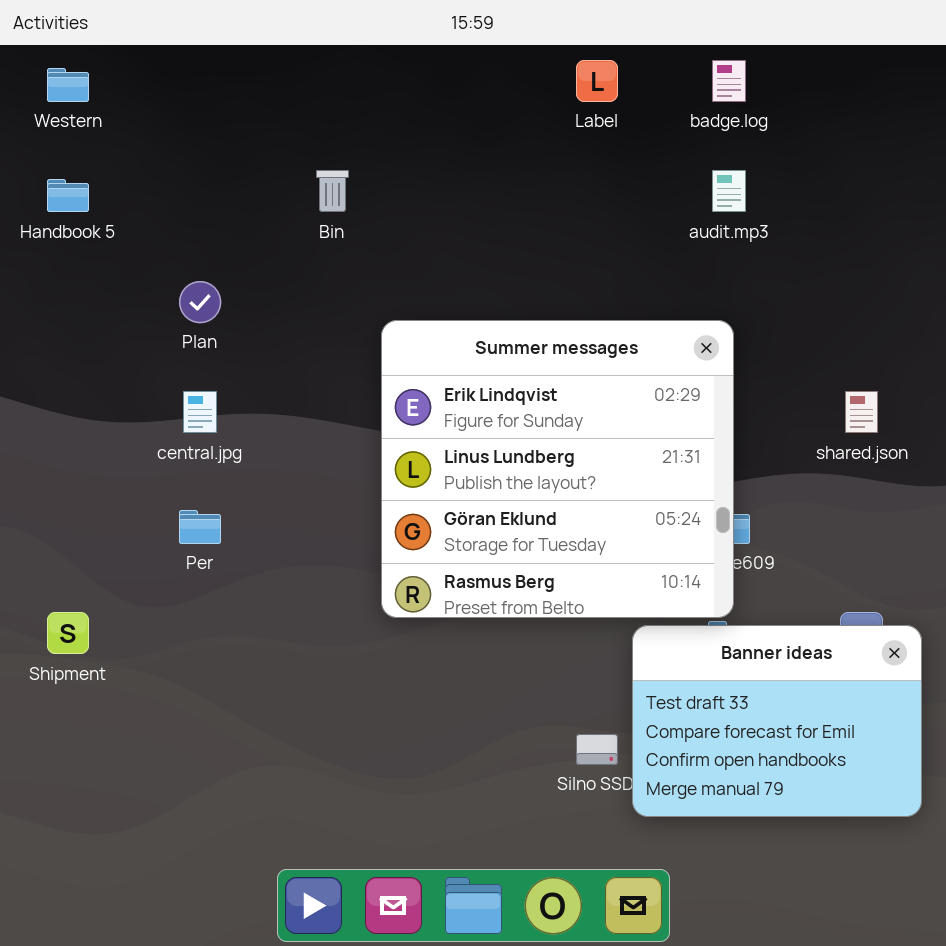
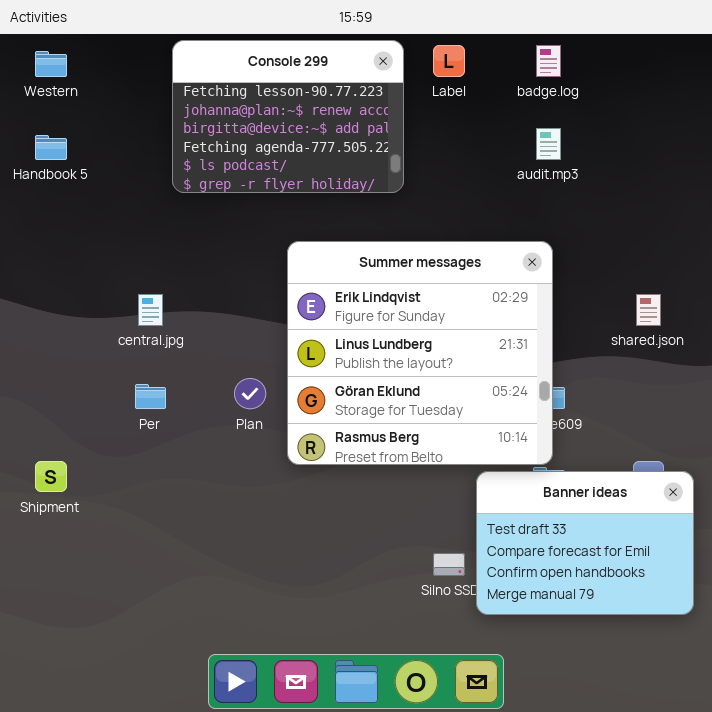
Console 299: none -> [172,40,404,193], opened
Plan: [179,281,221,323] -> [234,378,266,409], moved

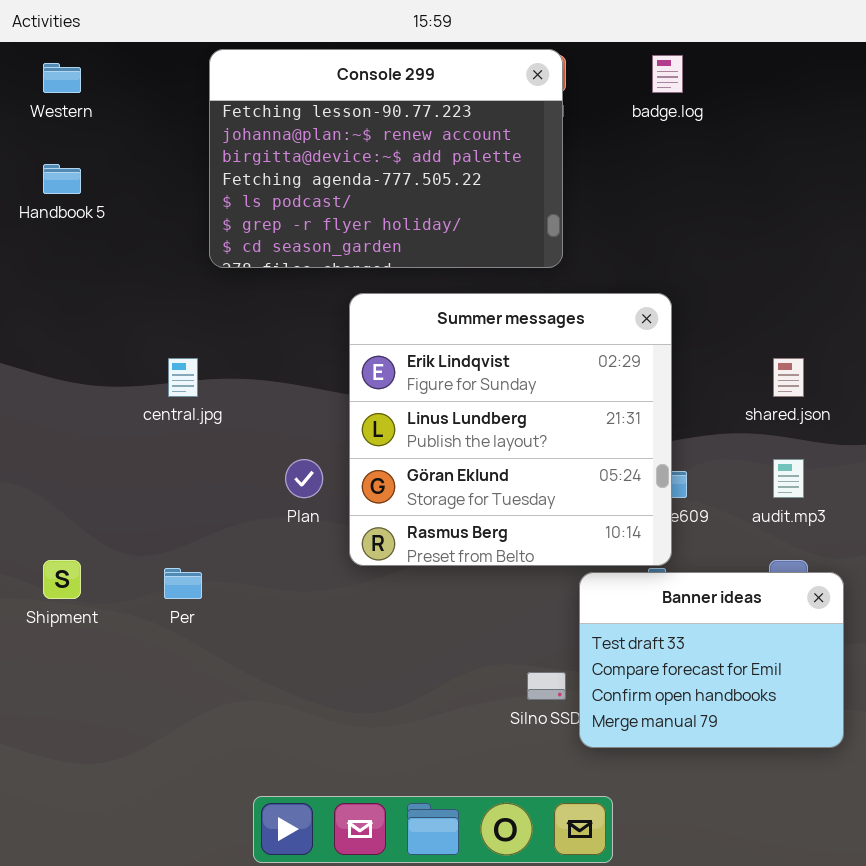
Console 299: [172,40,404,193] -> [209,49,563,268], resized
audit.mp3: [536,128,561,160] -> [773,459,804,498], moved
Per: [135,384,166,409] -> [164,568,202,599], moved

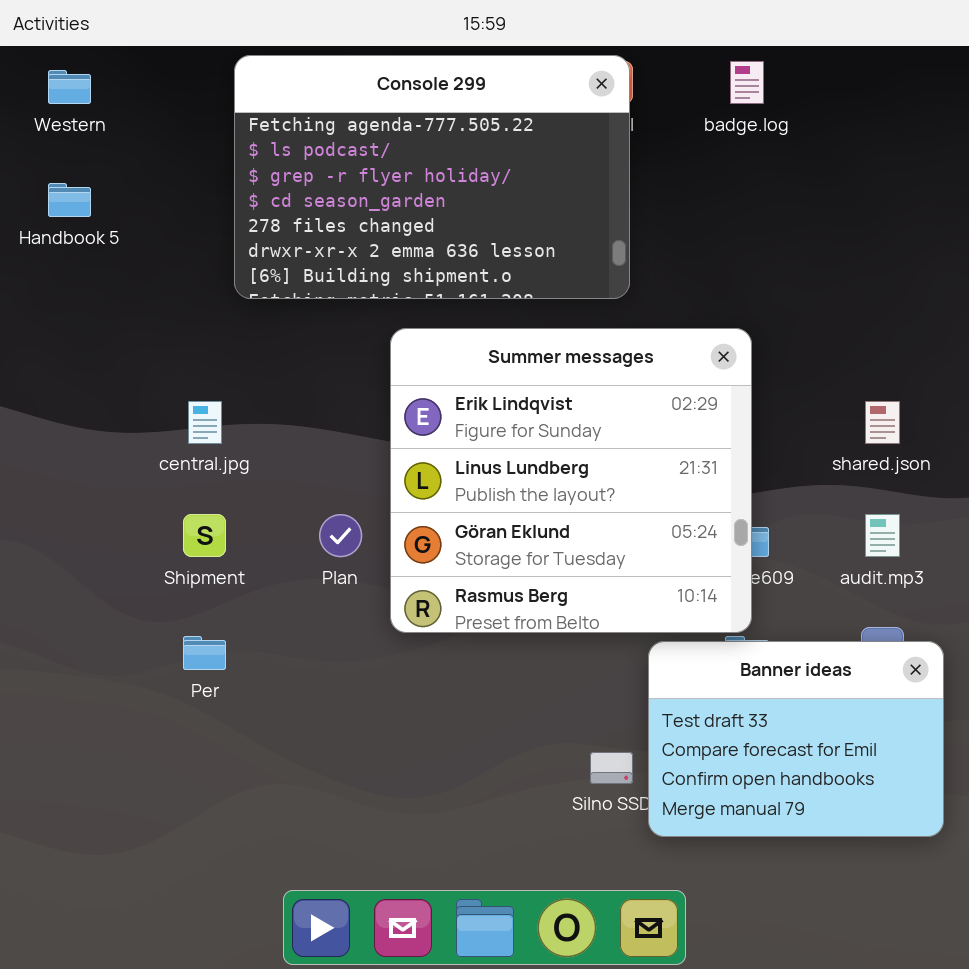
Console 299: [209,49,563,268] -> [234,55,630,299], scrolled down 3 rows
Shipment: [43,560,81,599] -> [183,514,226,557], moved

